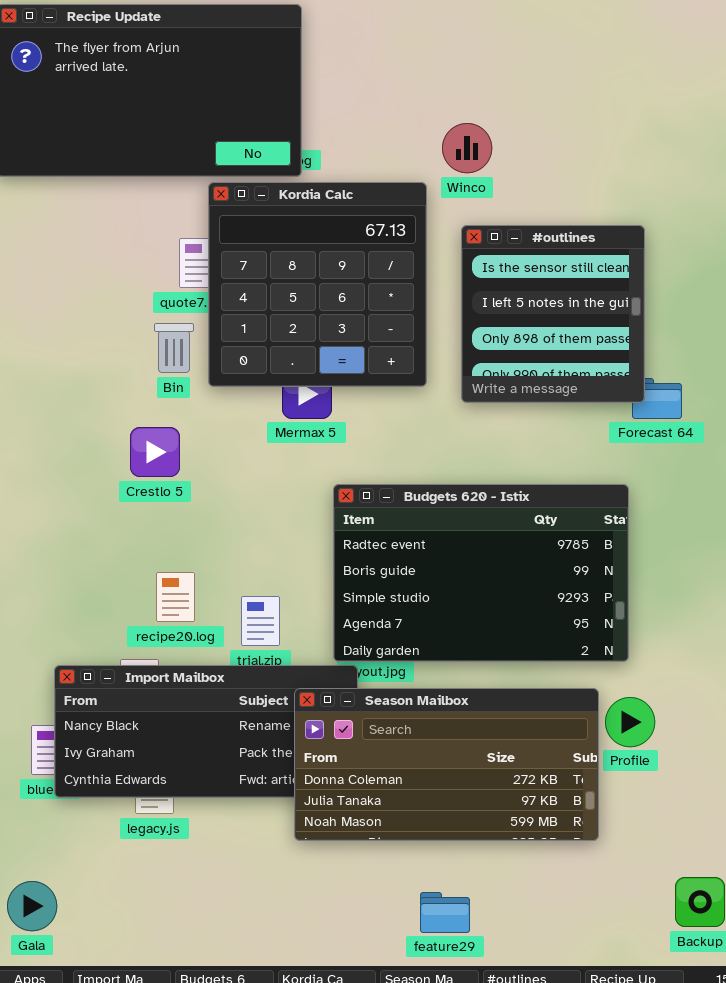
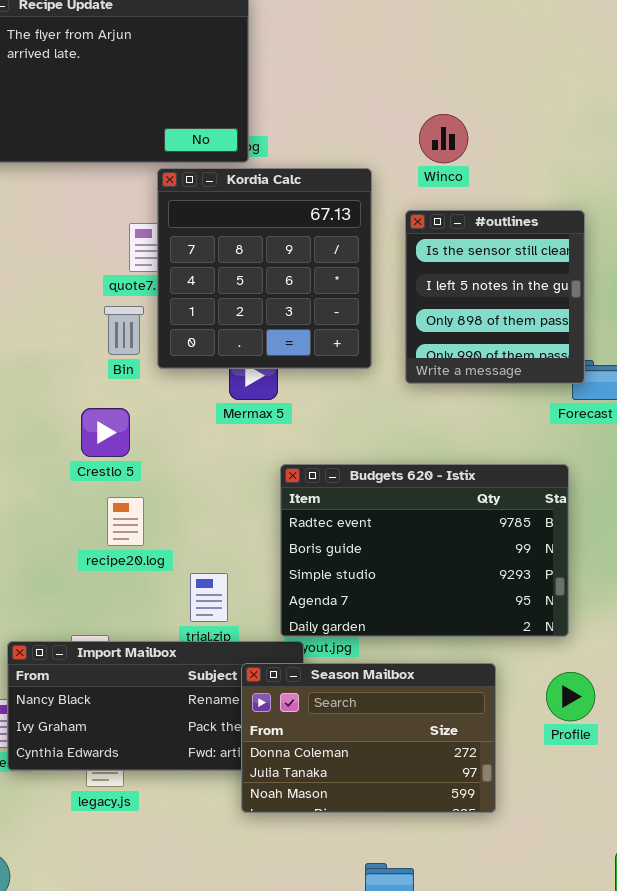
Winco: [442,123,492,173] -> [419,114,468,163], moved
recipe20.log: [156,572,195,622] -> [107,497,144,546], moved
Season Mailbox: [294,688,599,841] -> [241,663,496,813], resized

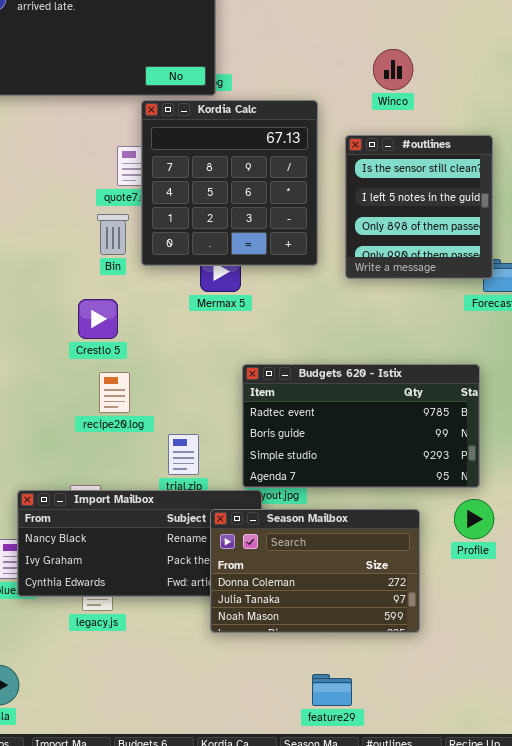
Winco: [419,114,468,163] -> [373,49,413,90], moved
Budgets 620 - Istix: [280,464,569,637] -> [242,364,480,488], resized
Profile: [546,672,595,721] -> [454,499,494,539], moved

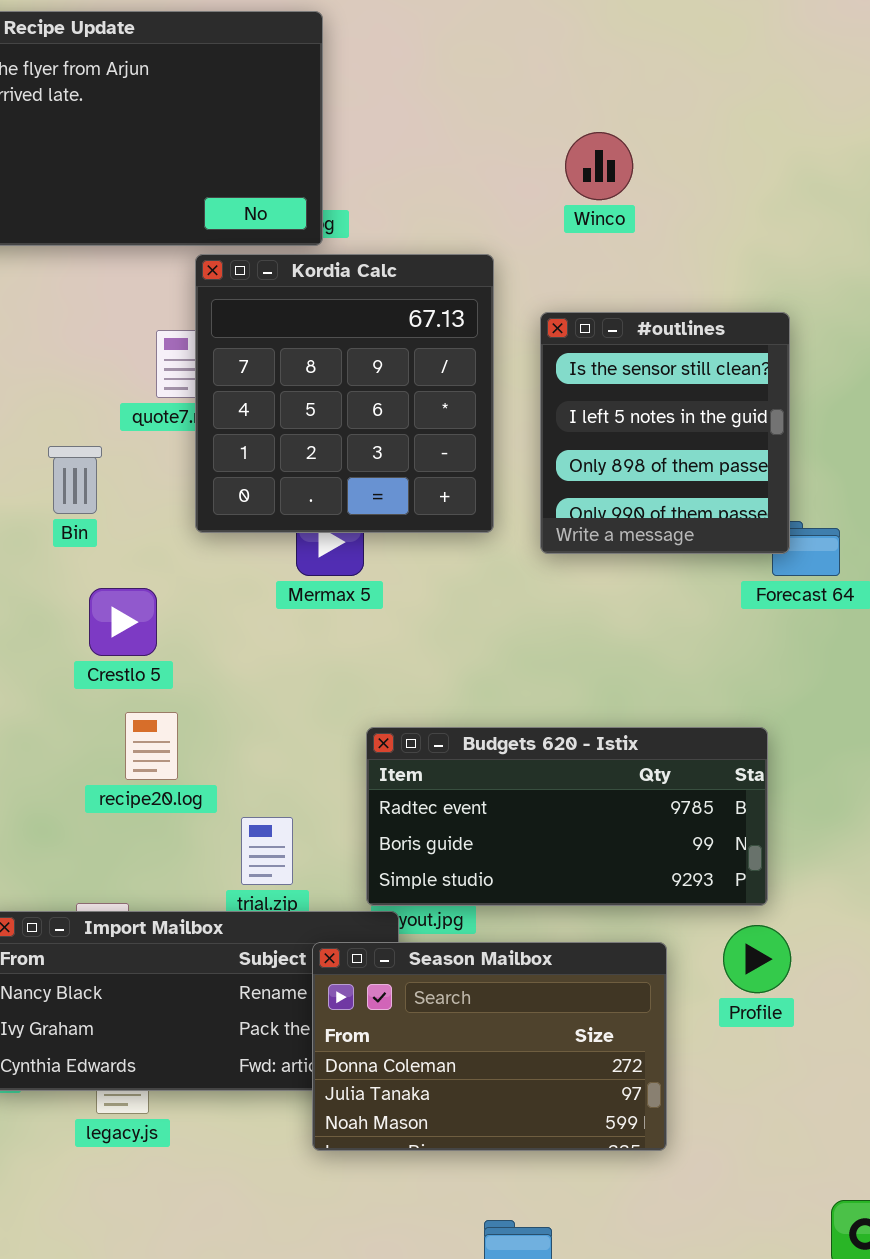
Winco: [373,49,413,90] -> [565,132,633,200], moved
Bin: [97,214,129,255] -> [48,446,102,514], moved
Budgets 620 - Istix: [242,364,480,488] -> [366,727,768,906], resized

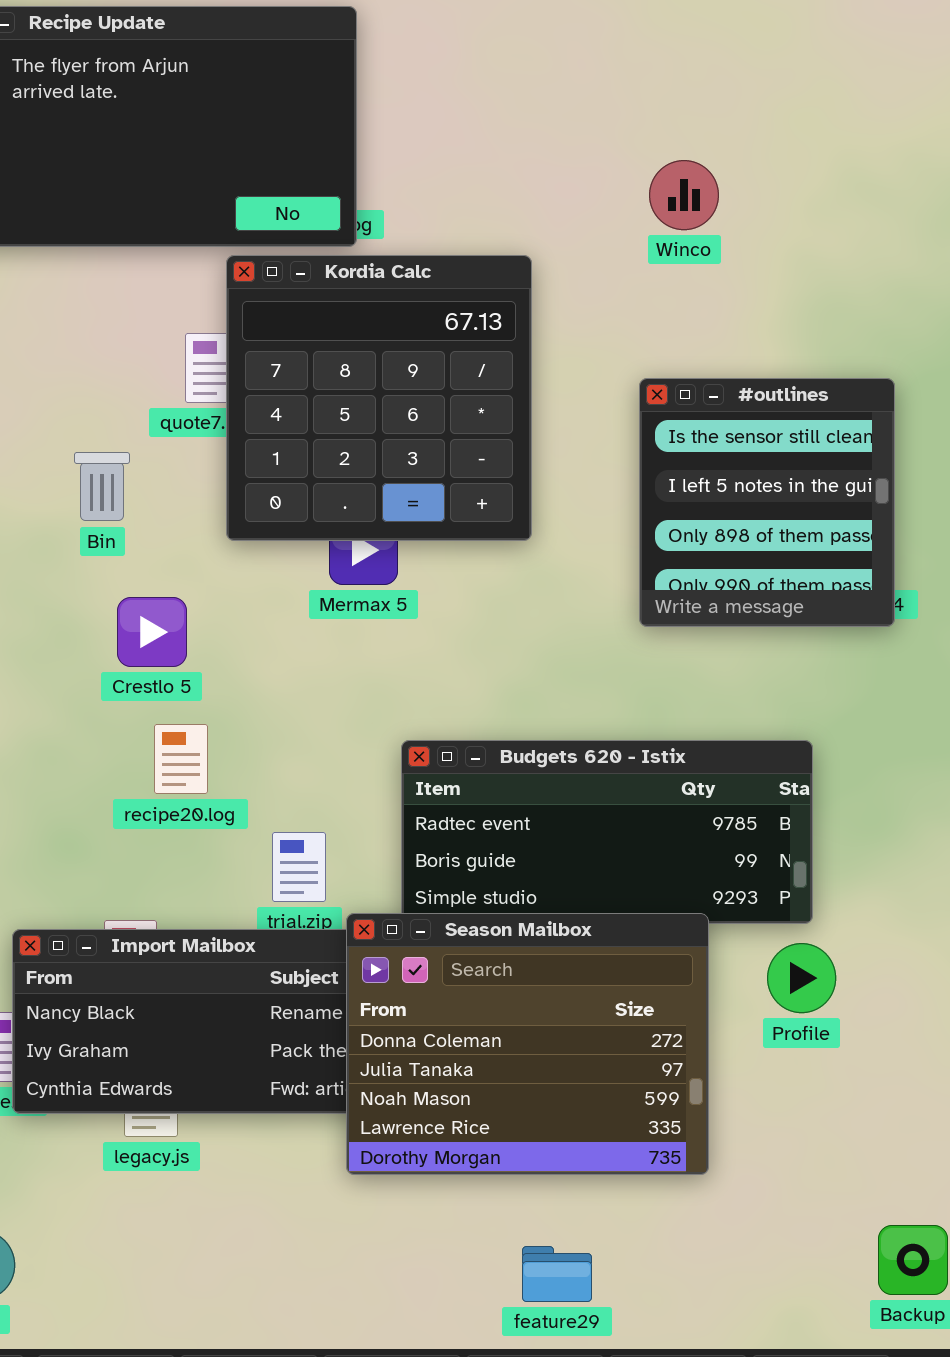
Winco: [565,132,633,200] -> [649,160,719,230], moved
#outlines: [540,312,790,554] -> [639,378,895,627], moved
Season Mailbox: [312,942,667,1151] -> [346,913,709,1175], resized

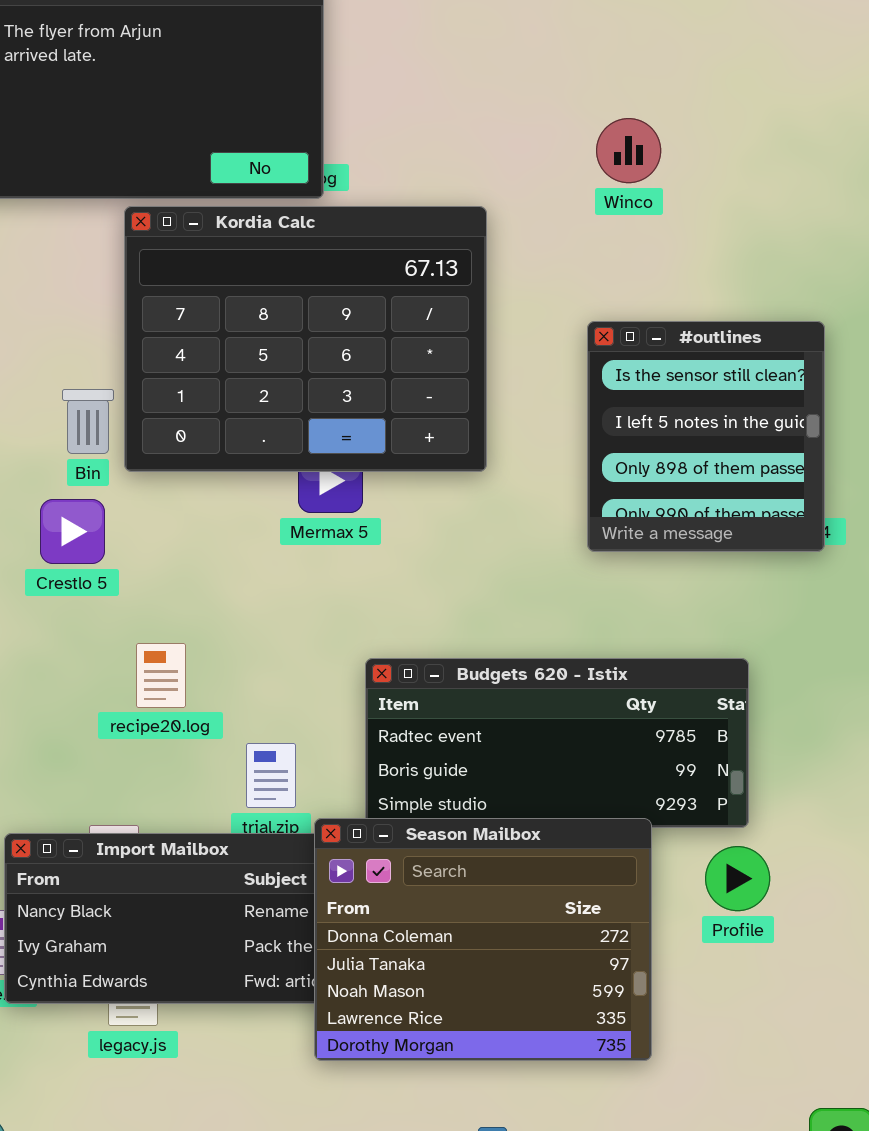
Kordia Calc: [226,255,532,541] -> [124,206,487,472], resized
Crestlo 5: [117,597,187,667] -> [40,499,105,564], moved

